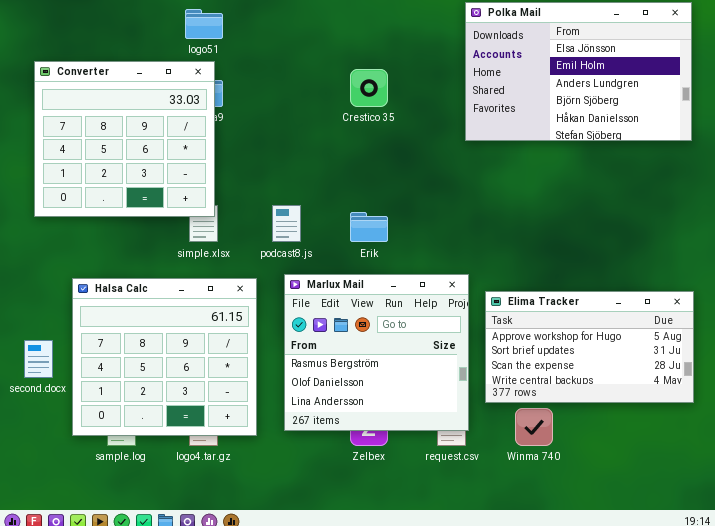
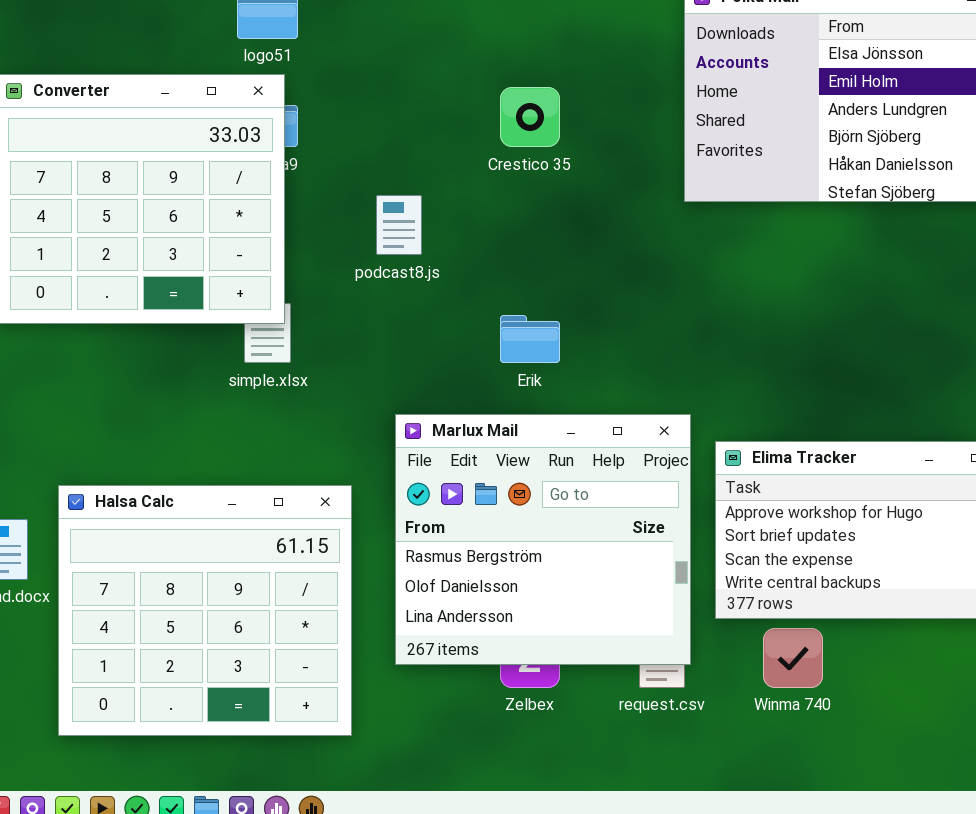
podcast8.js: [272,205,301,242] -> [376,195,422,255], moved
Halsa Calc: [72,278,257,436] -> [58,485,352,736], moved

